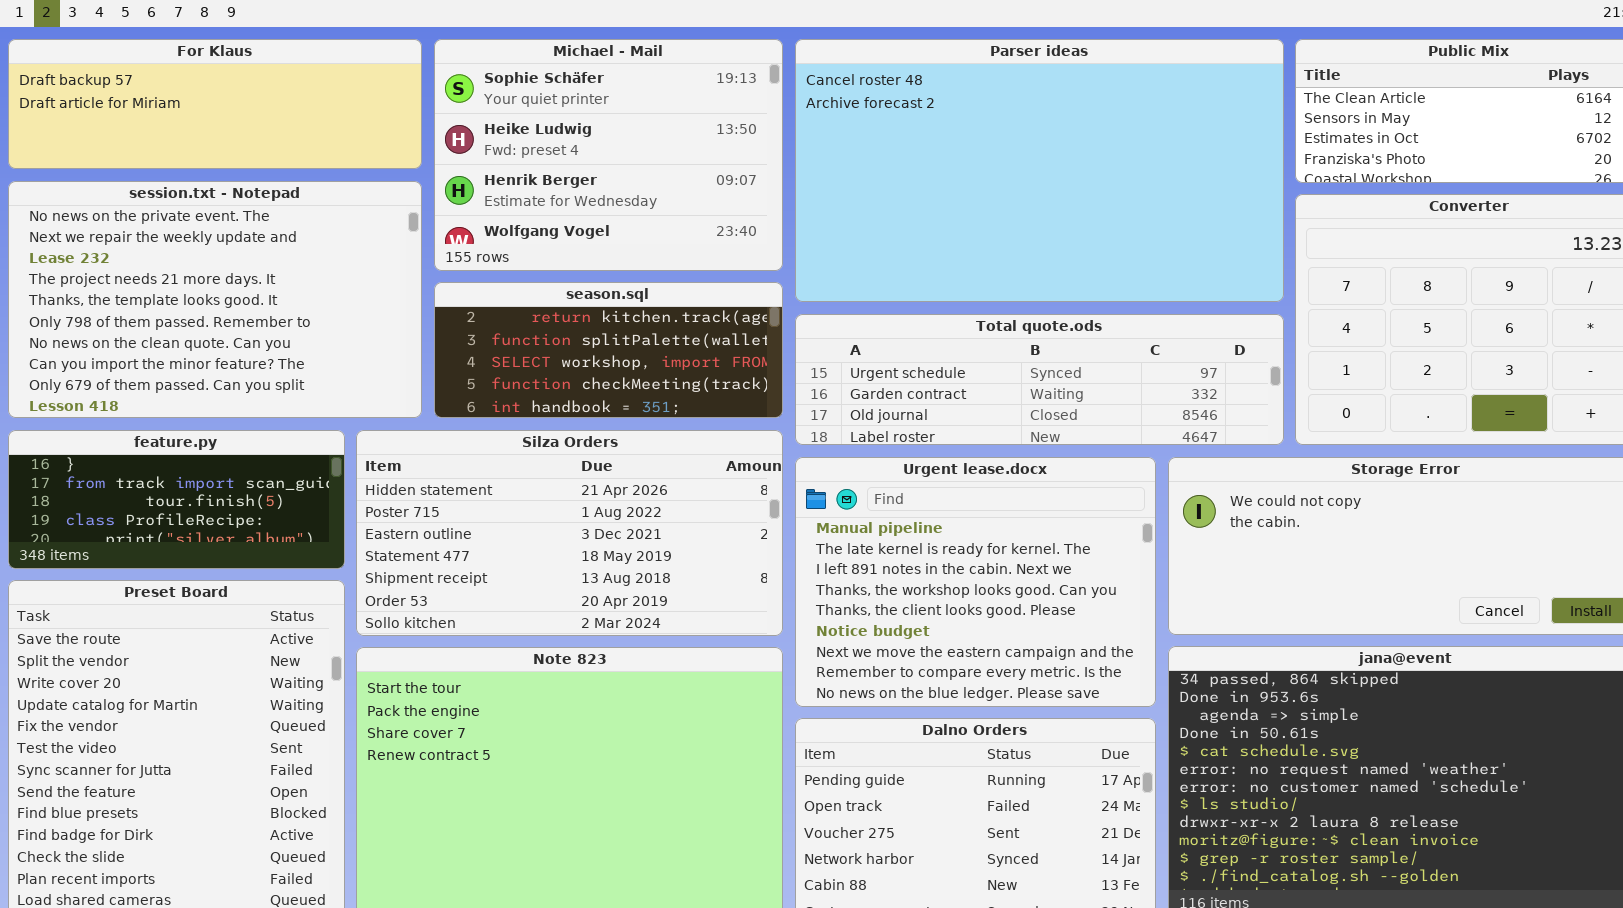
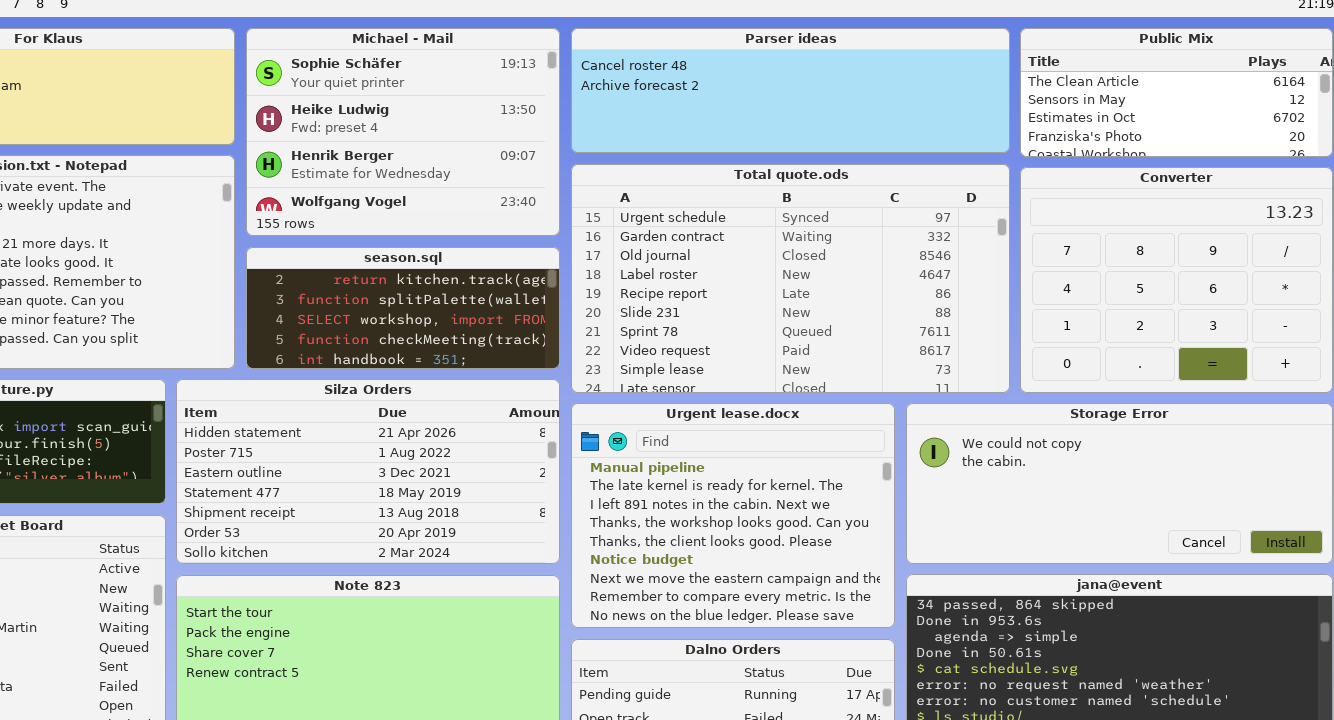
Parser ideas: [795,39,1284,302] -> [571,28,1010,153], resized
Total quote.ods: [795,314,1284,445] -> [571,164,1010,393], resized

